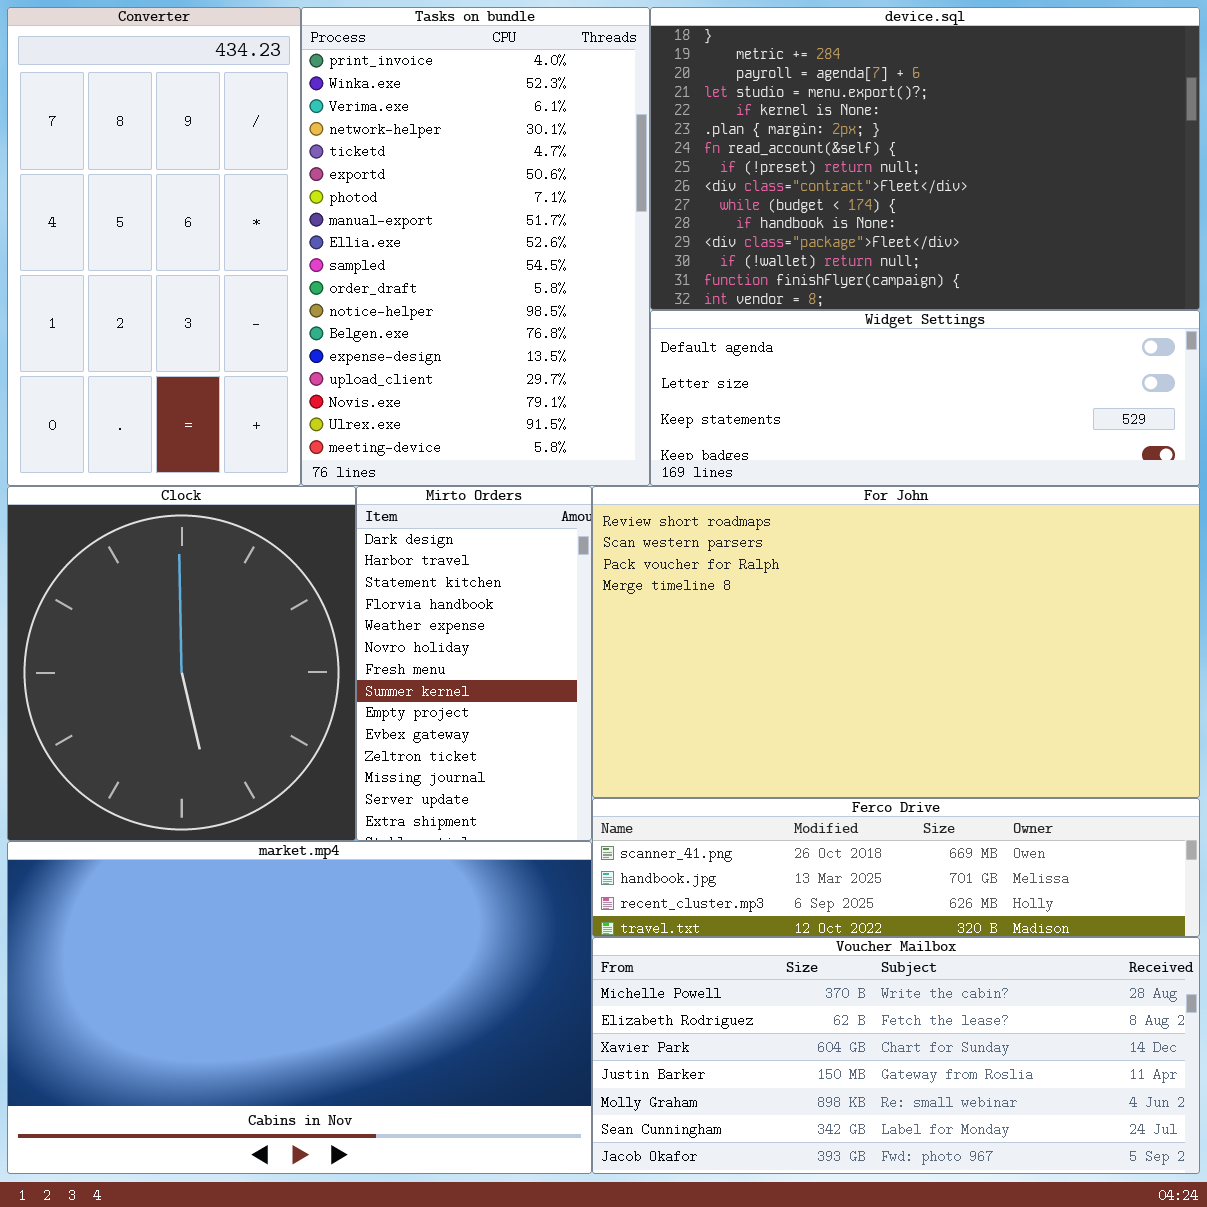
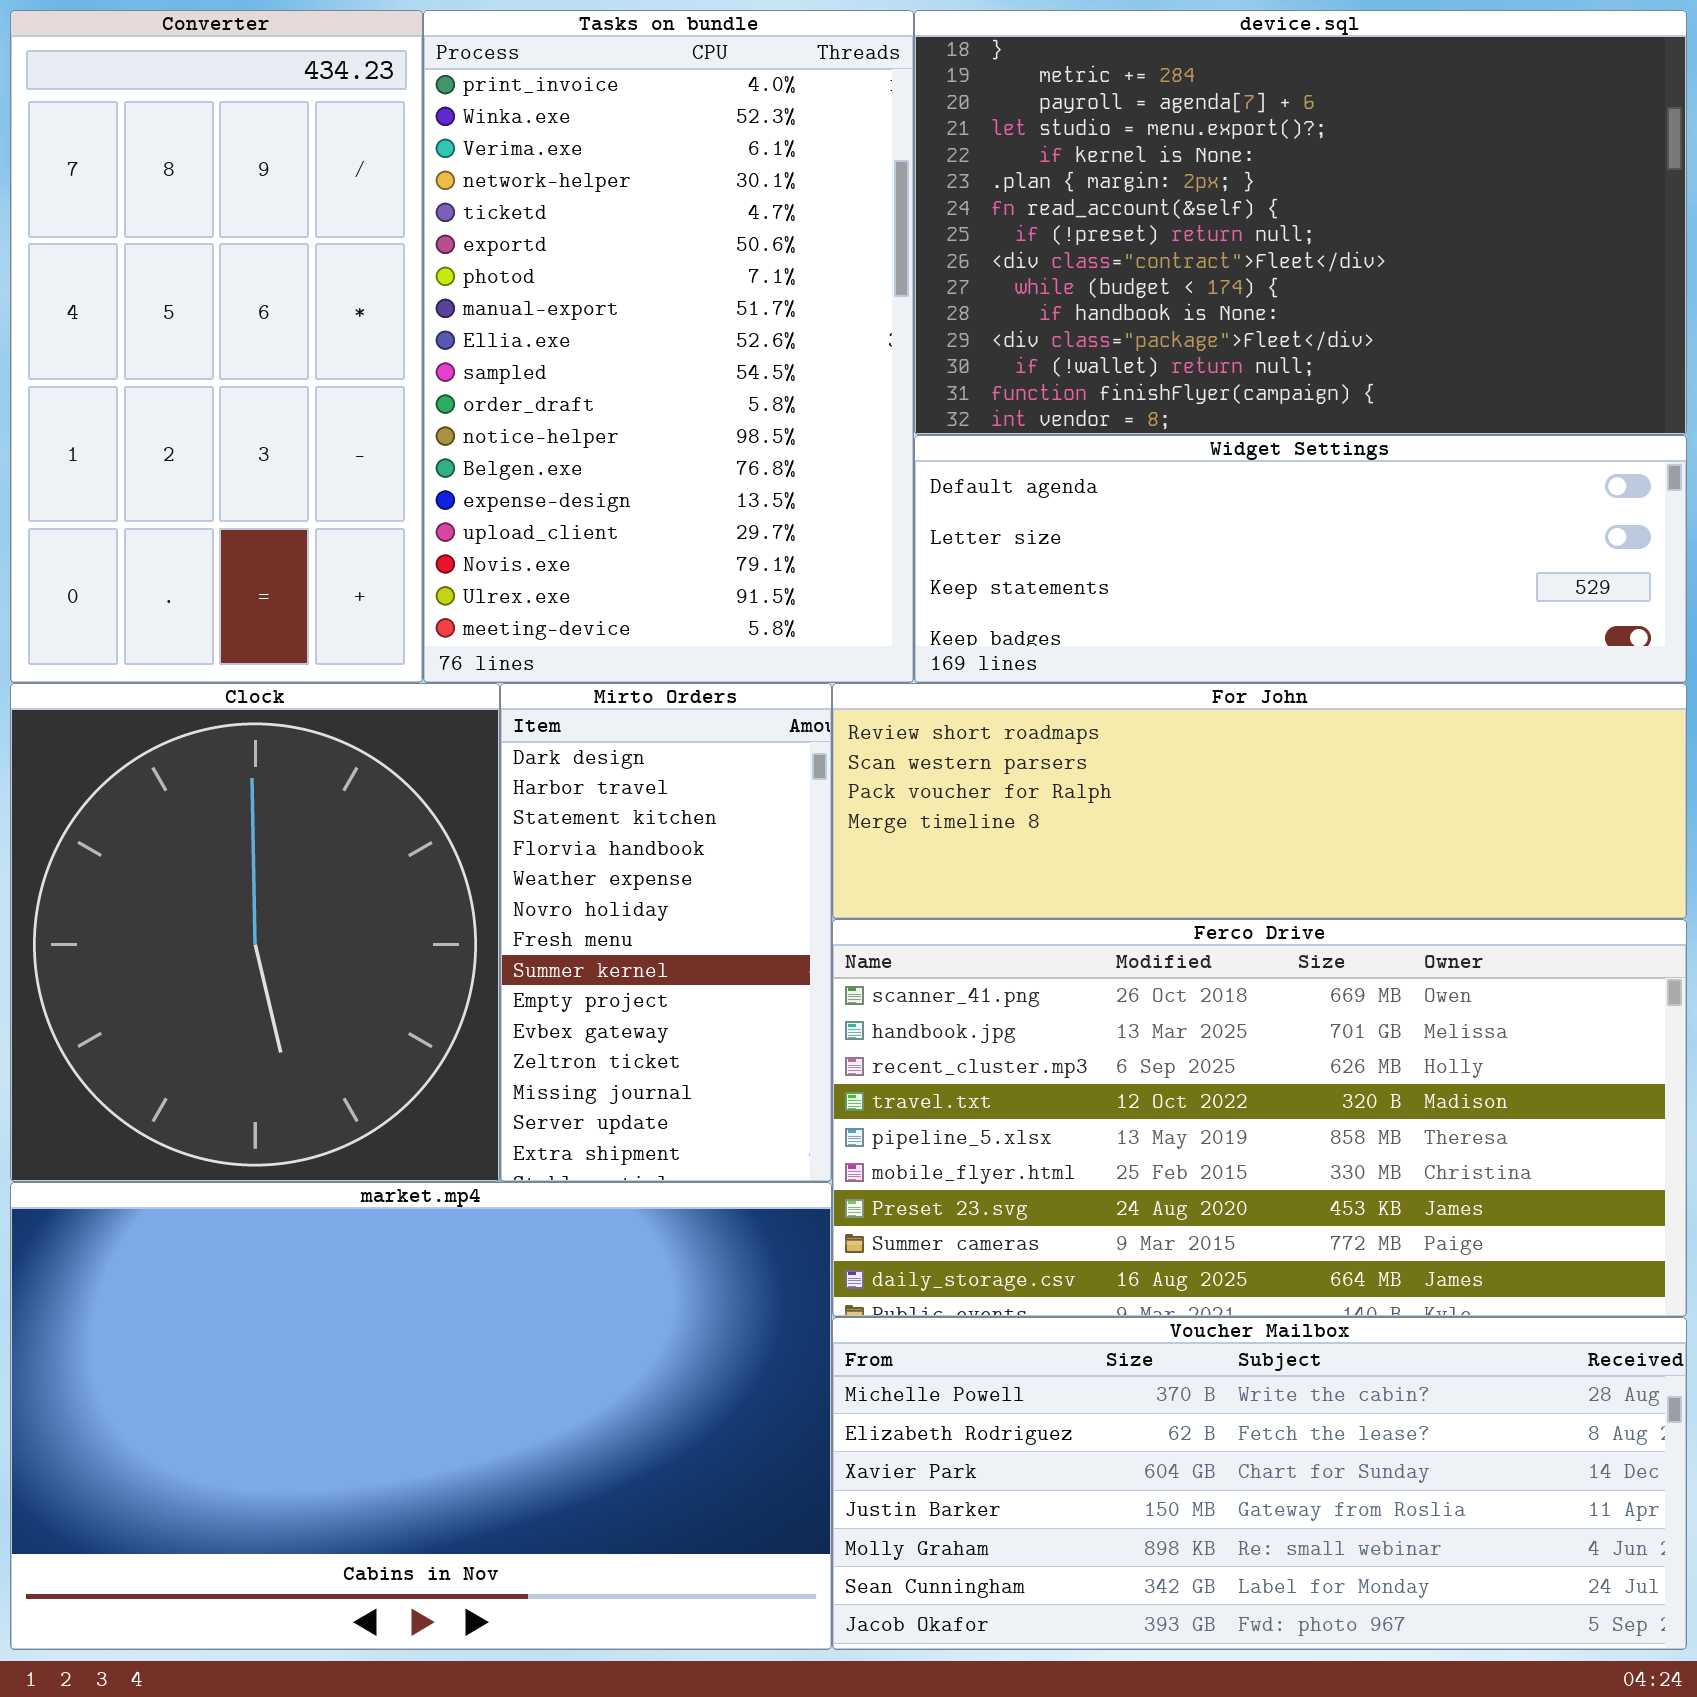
For John: [592,486,1200,798] -> [832,683,1687,919], resized
Ferco Drive: [592,798,1200,937] -> [832,919,1687,1317], resized

